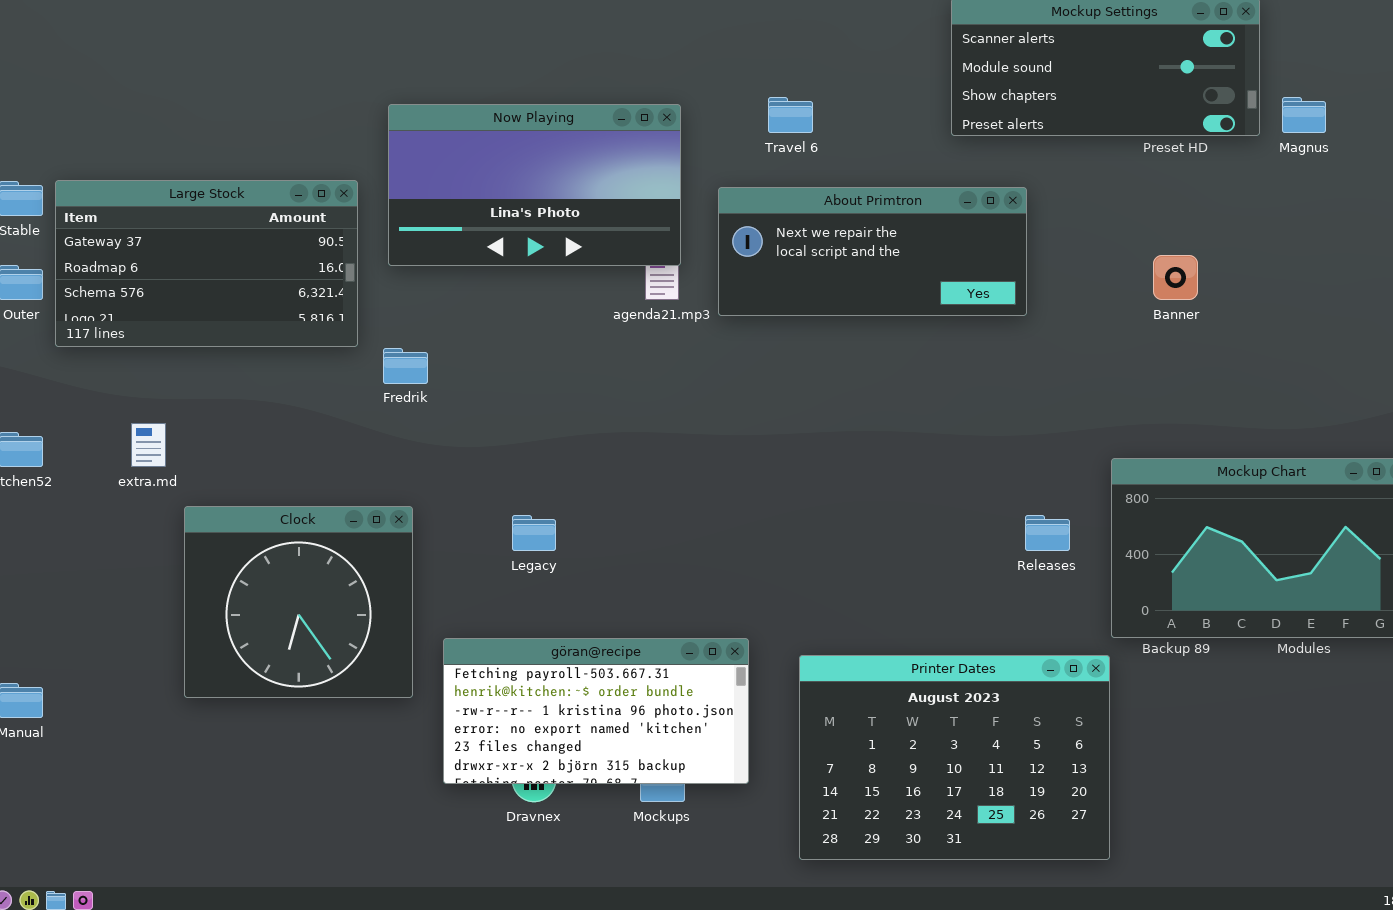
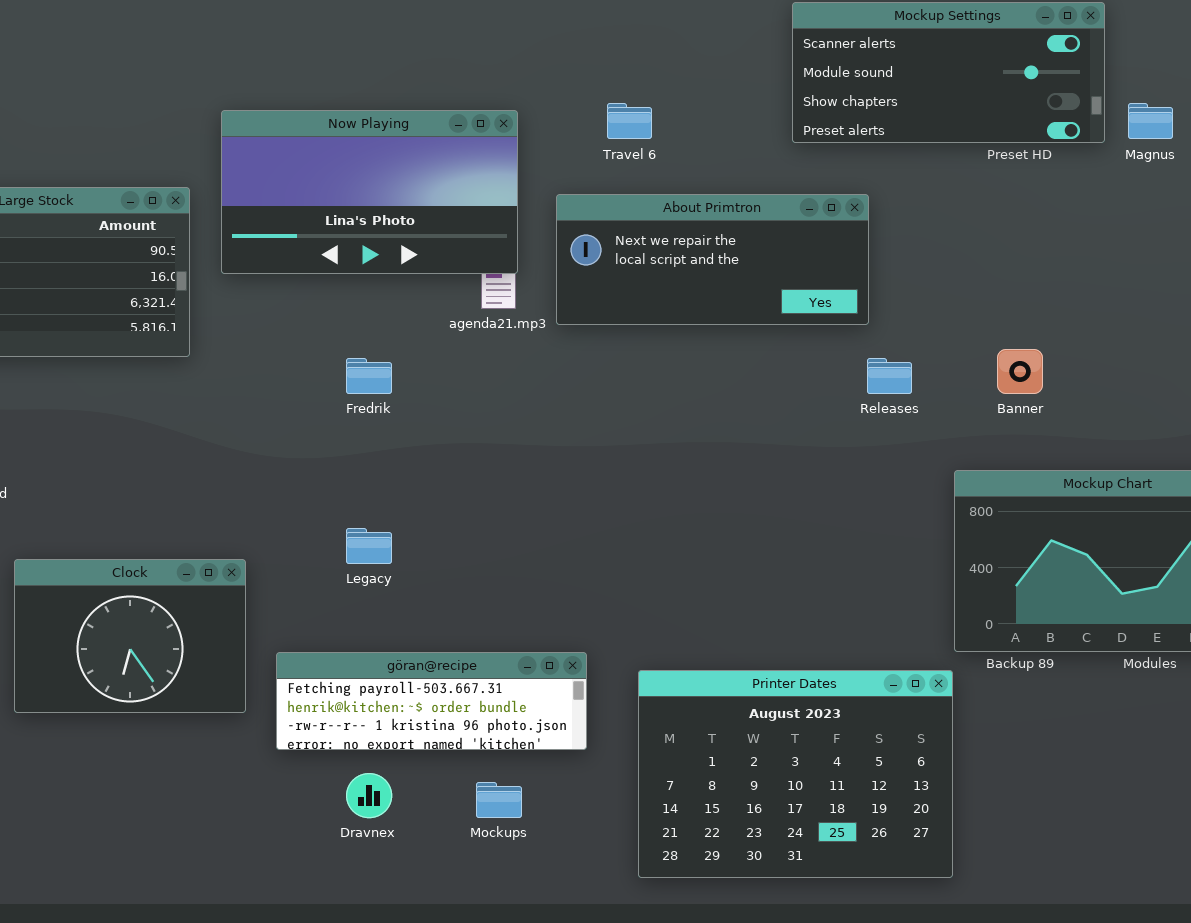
Banner: [1153,255,1198,300] -> [997,349,1043,394], moved
Fredrik: [383,348,428,384] -> [346,358,392,394], moved
Clock: [184,506,413,698] -> [14,559,246,713], resized
Releases: [1025,515,1070,551] -> [867,358,912,394], moved
göran@recipe: [443,638,749,784] -> [276,652,587,750], resized

